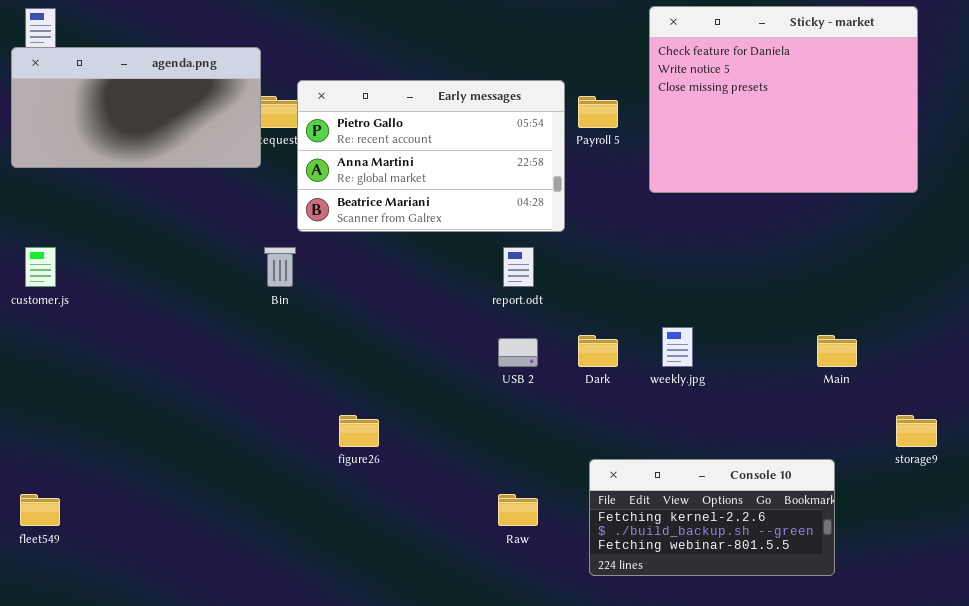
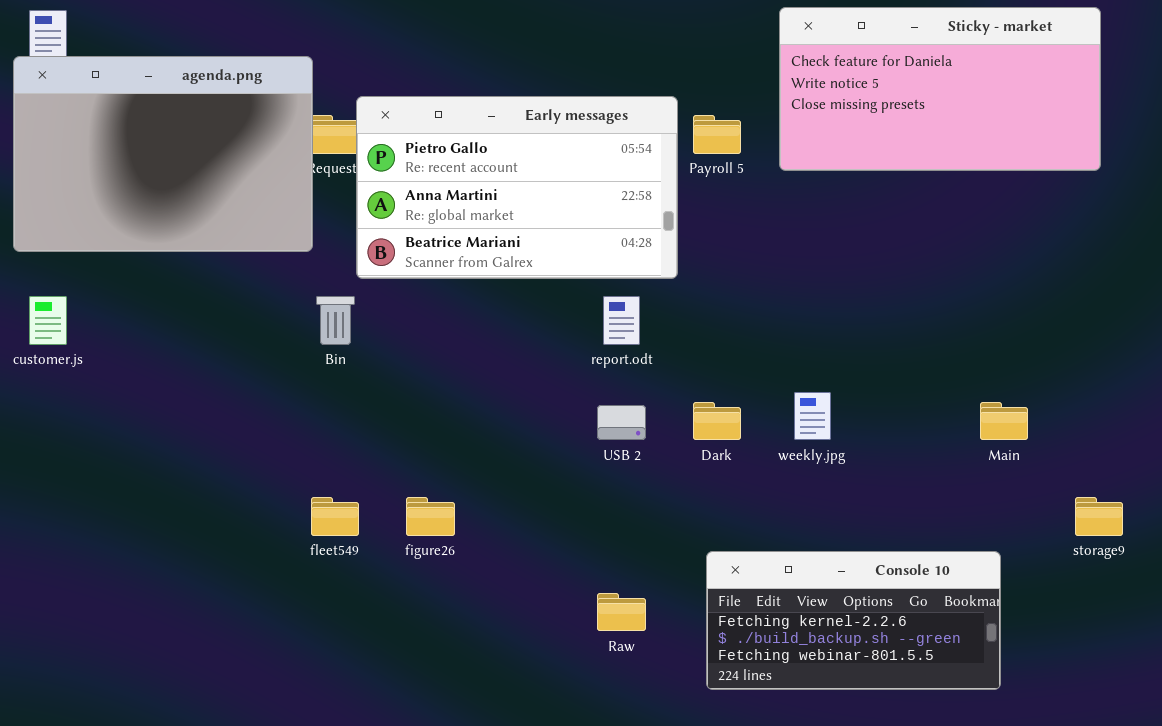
Sticky - market: [649,6,918,193] -> [779,7,1101,171], resized
agenda.png: [11,47,261,168] -> [13,56,313,252], resized
fleet549: [20,494,60,526] -> [311,497,359,536], moved

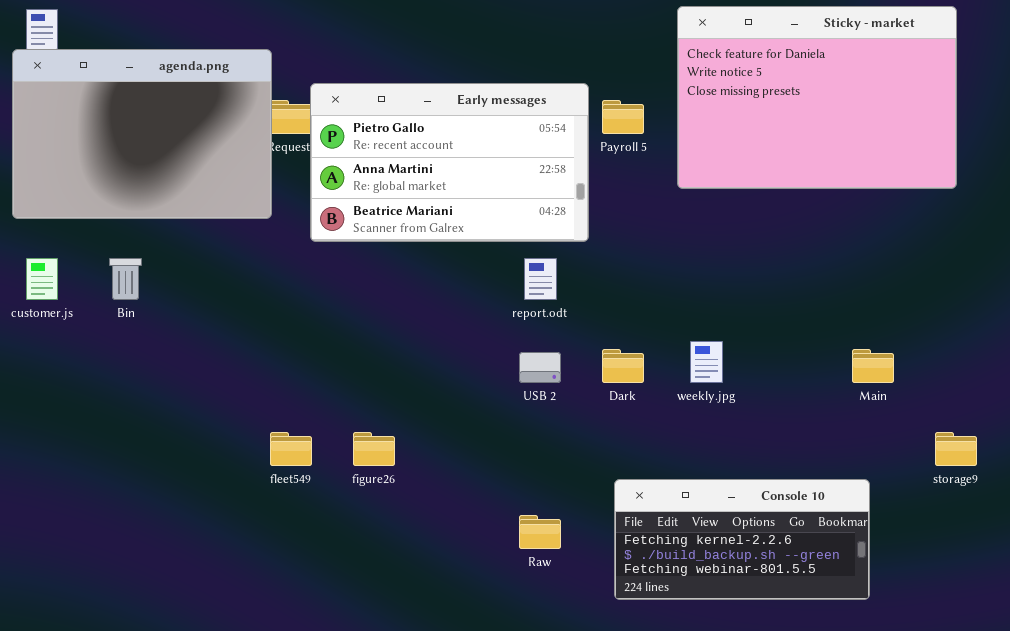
Sticky - market: [779,7,1101,171] -> [677,6,957,189], resized
Bin: [316,296,355,345] -> [109,258,142,300], moved

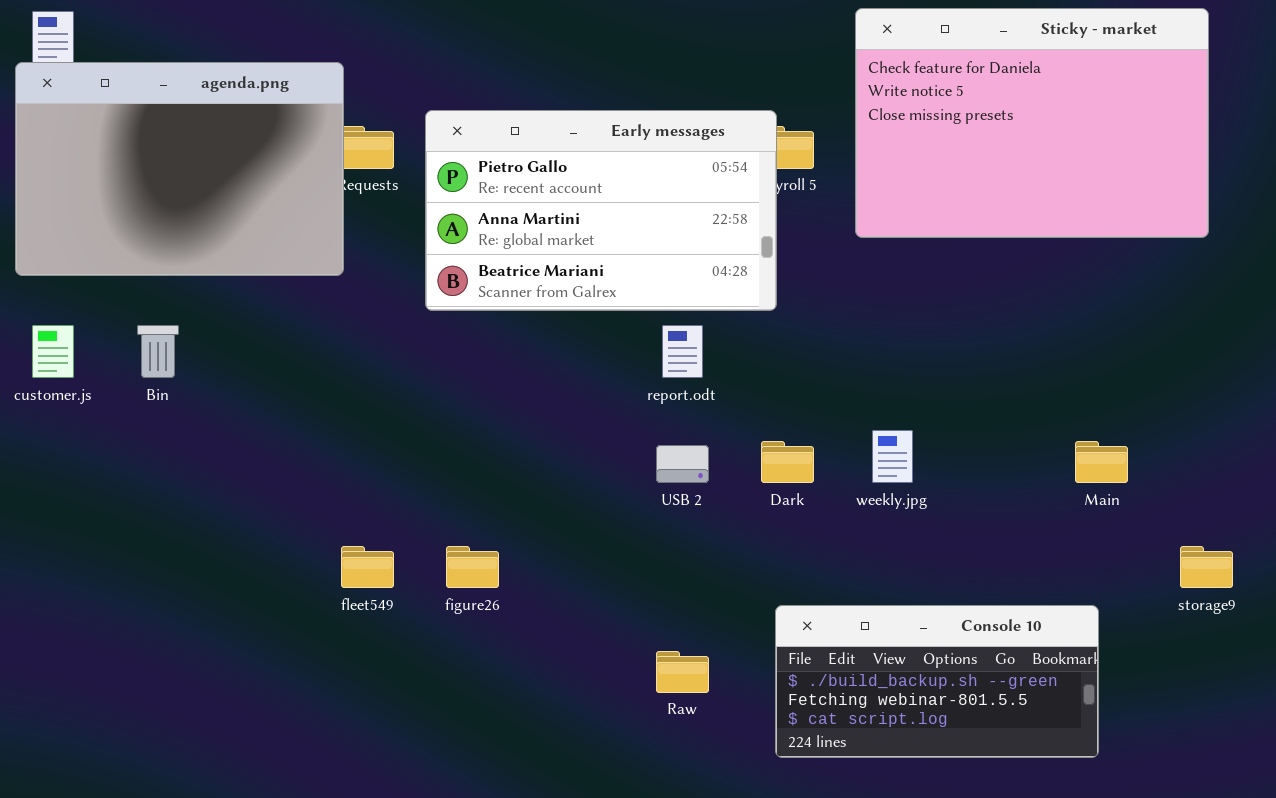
Early messages: [310,83,589,242] -> [425,110,777,311], moved
Console 10: [614,479,870,600] -> [775,605,1099,758], scrolled down 1 row

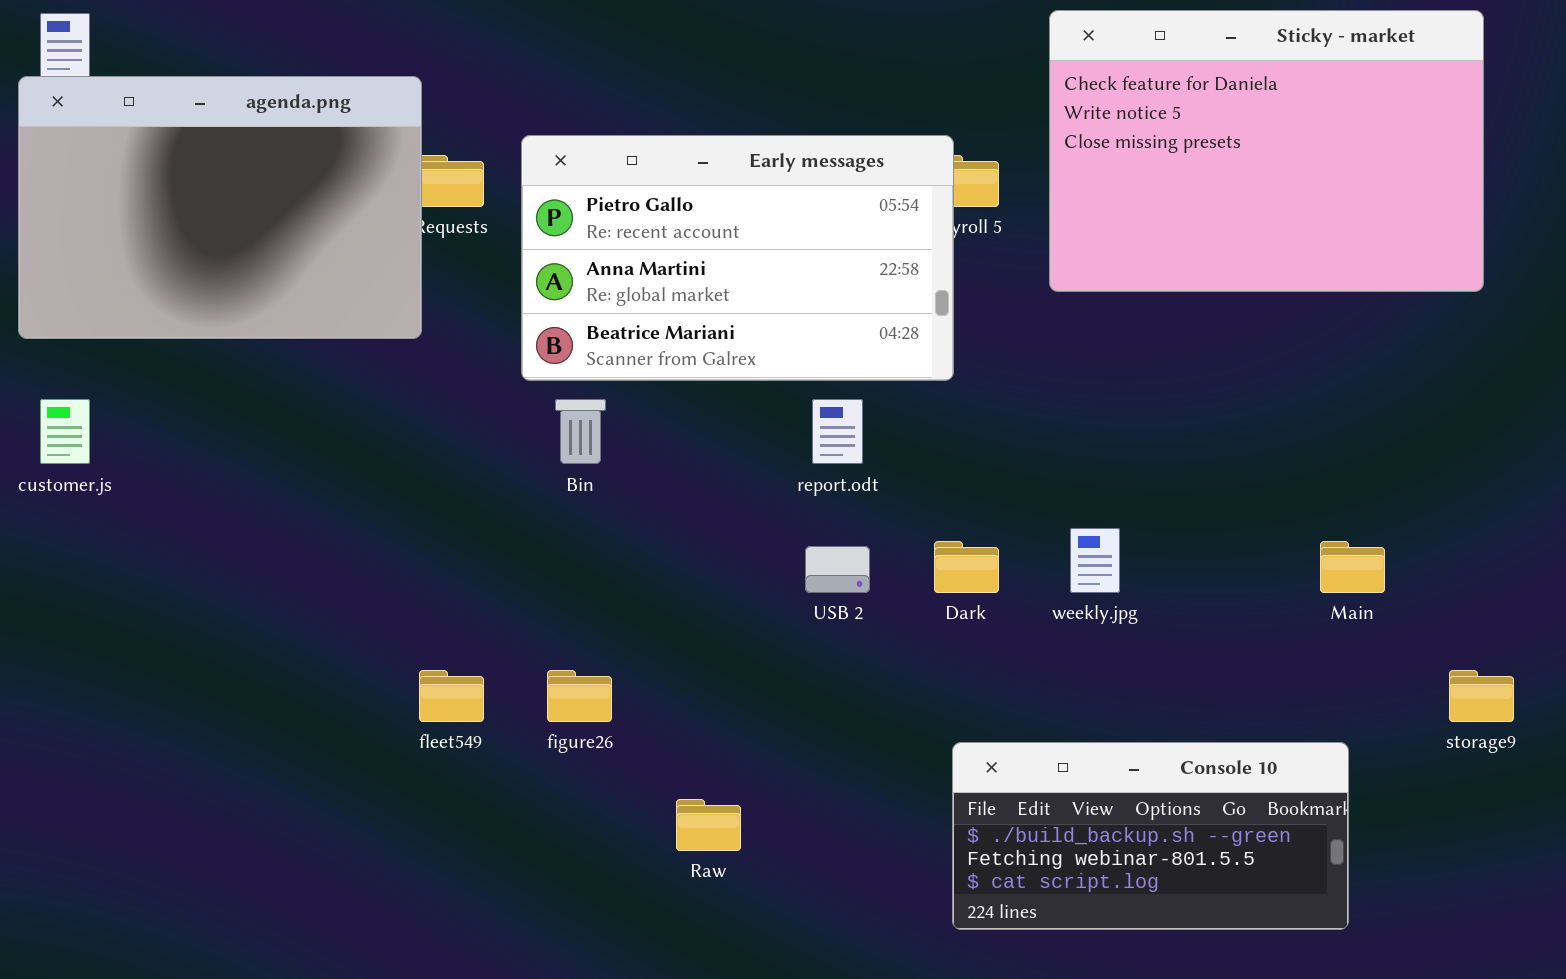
Bin: [137,325,179,378] -> [555,399,606,464], moved
Raw: [656,651,709,693] -> [676,799,741,851], moved

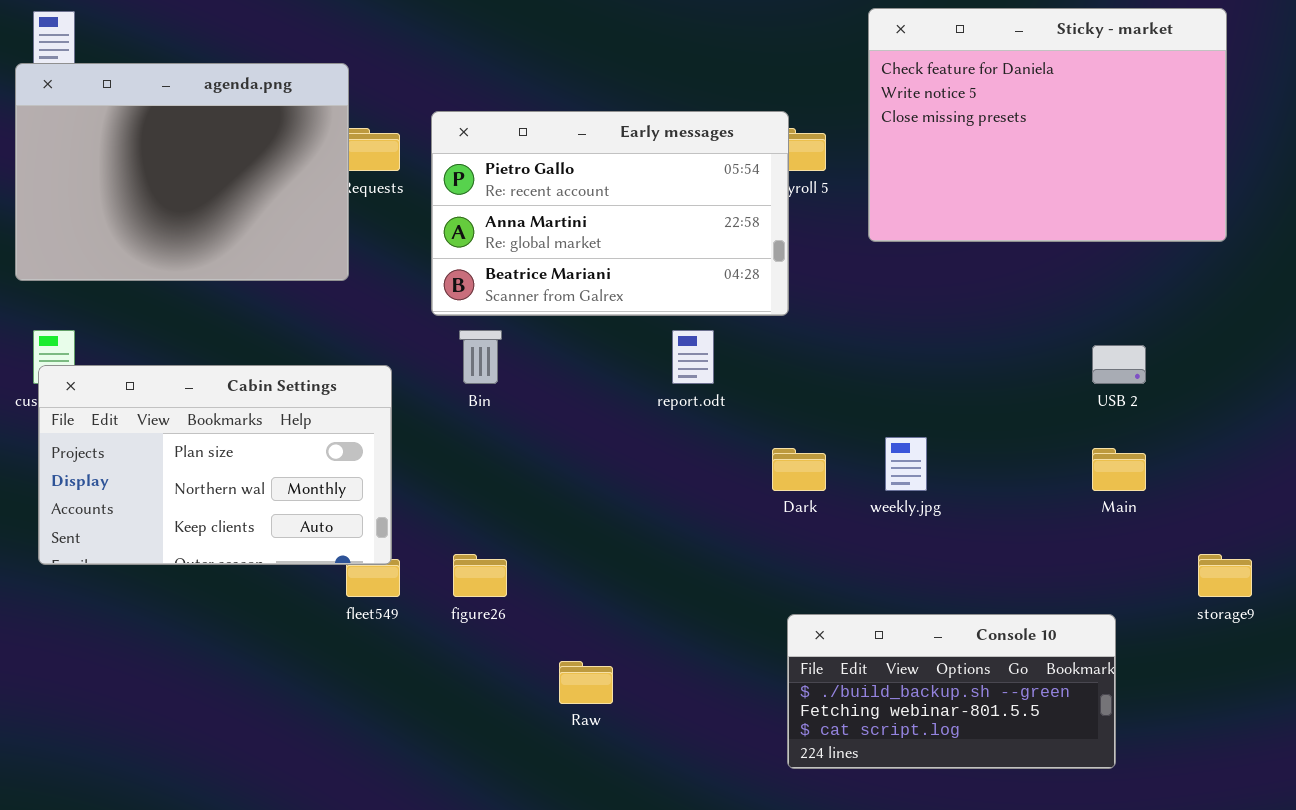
Cabin Settings: none -> [38,365,392,565], opened
USB 2: [805,546,870,593] -> [1092,345,1146,384], moved

